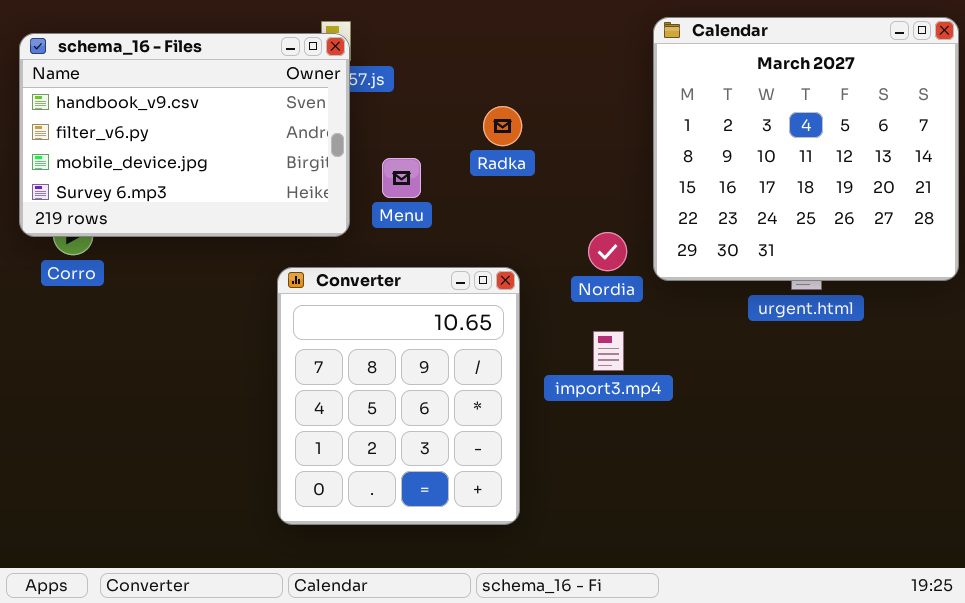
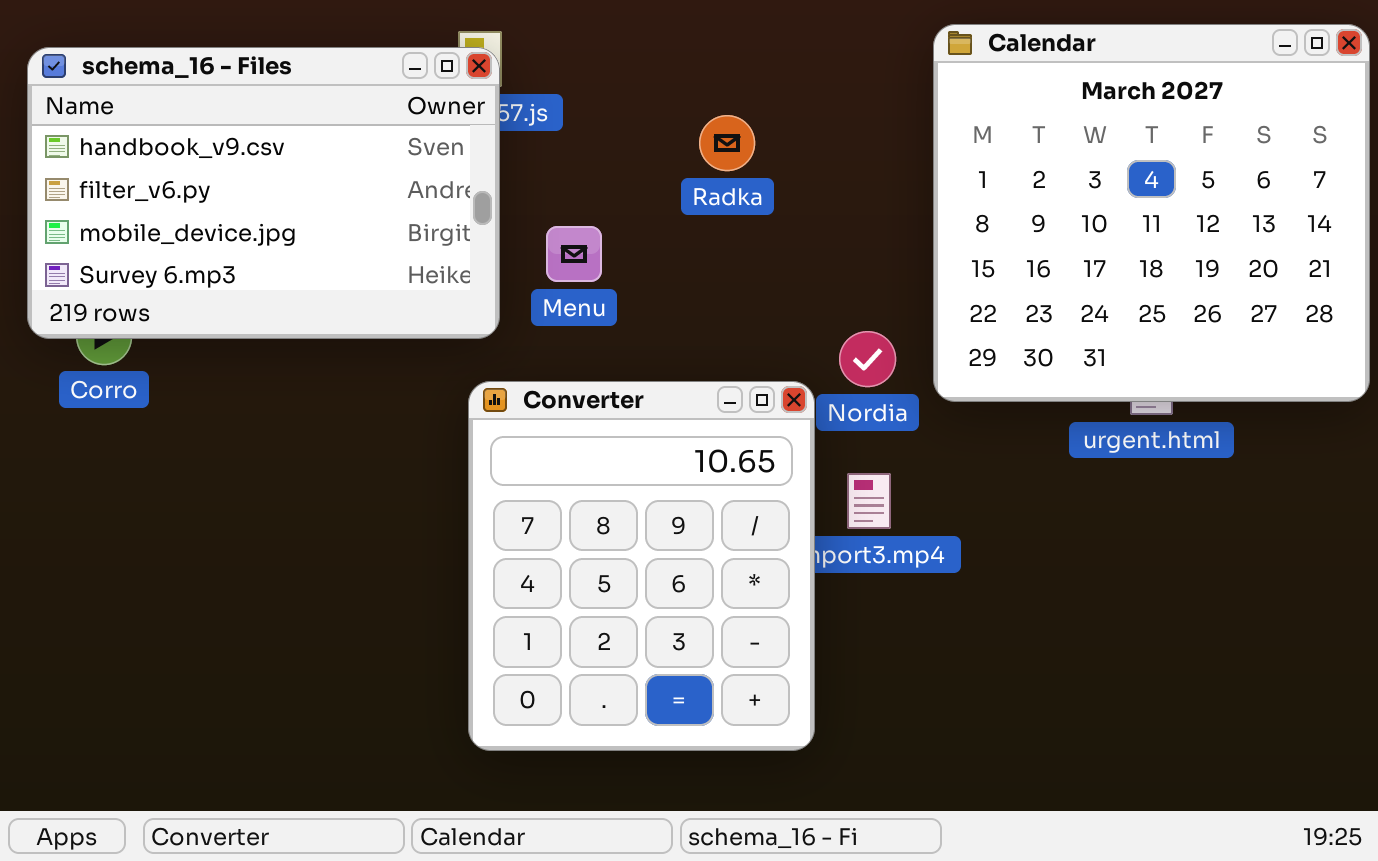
Radka: [483,106,522,146] -> [699,115,755,171], moved
Converter: [277,267,520,525] -> [468,381,815,751], moved

